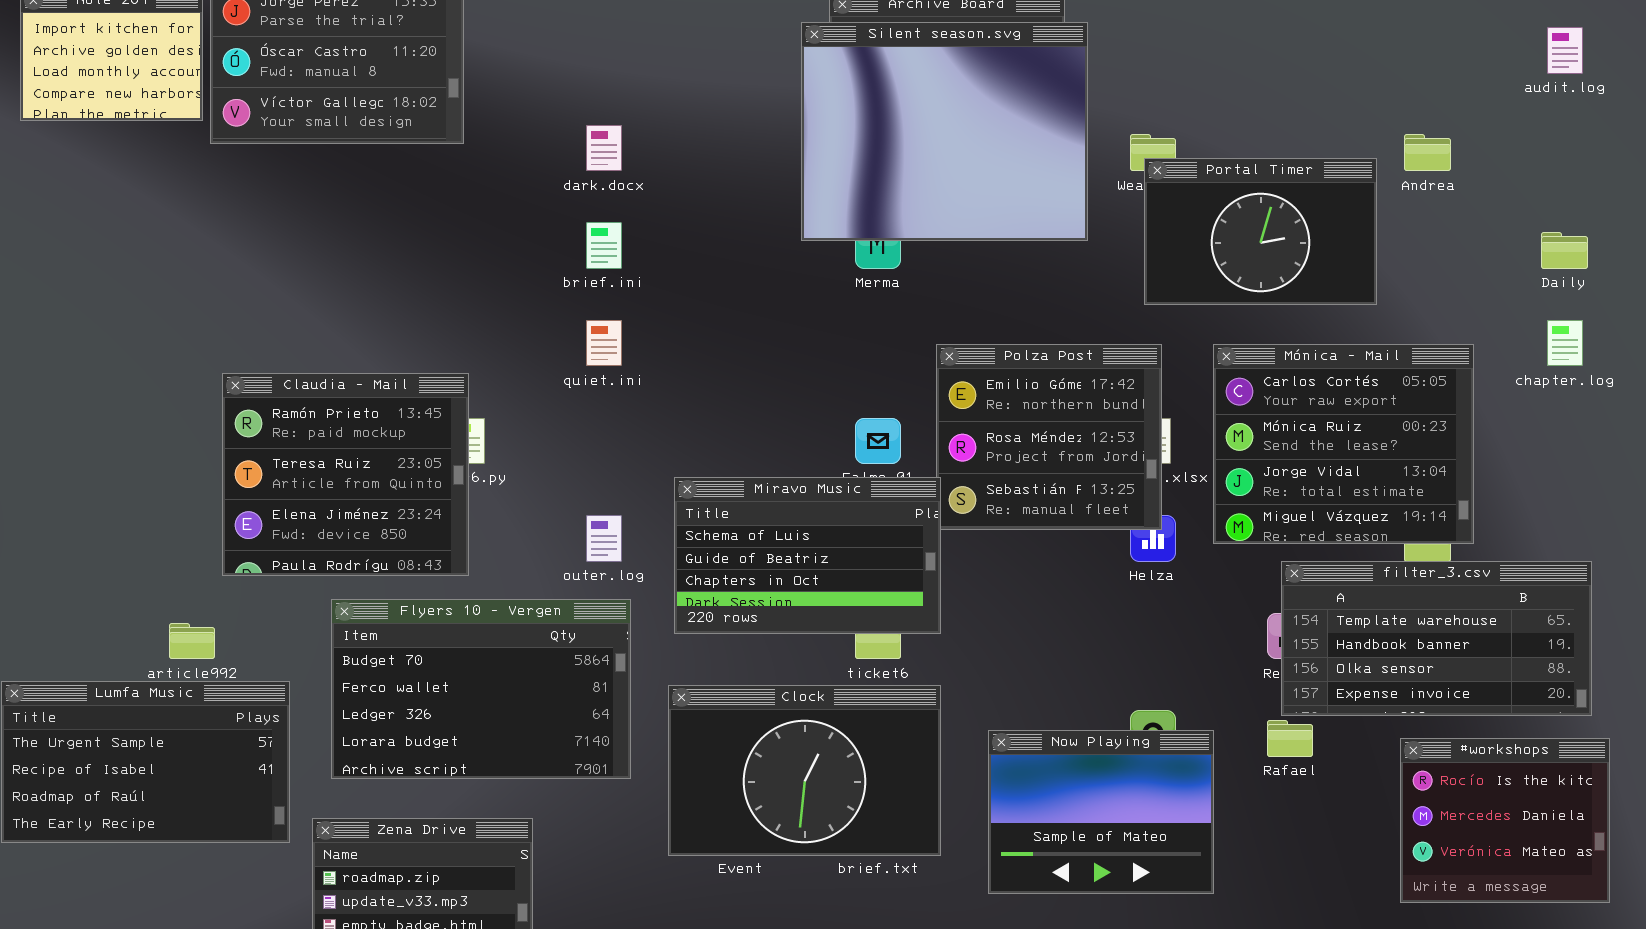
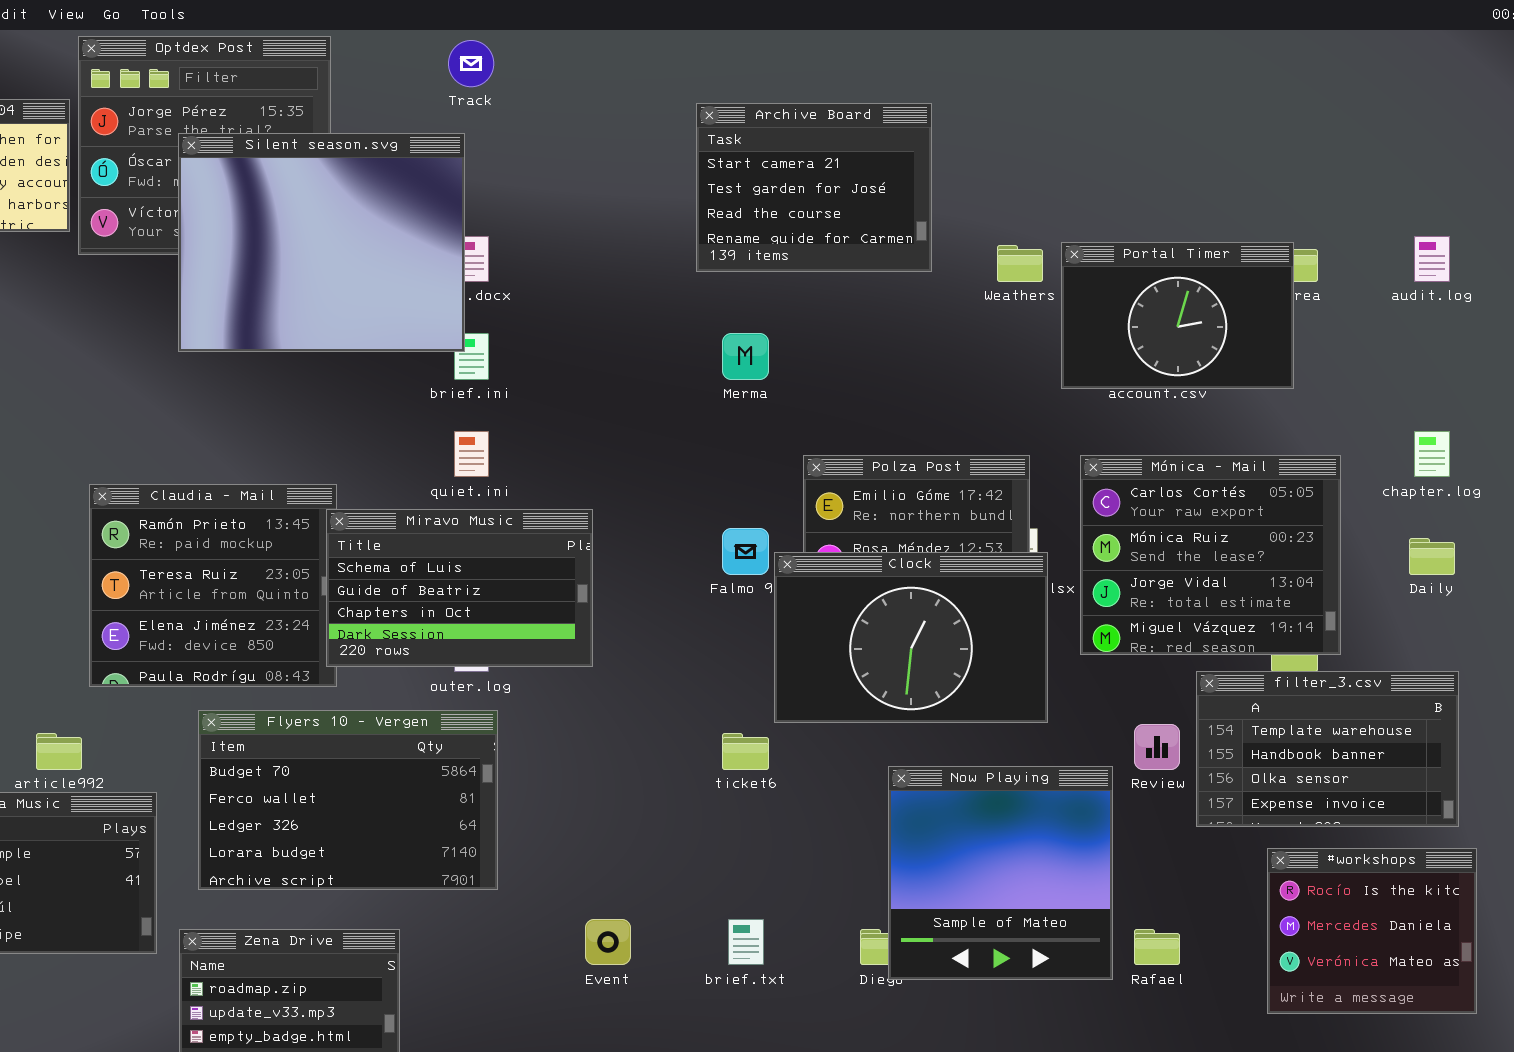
Silent season.svg: [801,22,1088,241] -> [178,133,465,352], moved
audit.log: [1547,27,1583,74] -> [1414,236,1450,282], moved
Portal Timer: [1144,158,1377,305] -> [1061,242,1294,389], moved
Daily: [1541,232,1588,269] -> [1409,538,1455,575], moved
Miravo Music: [674,477,941,634] -> [326,509,593,667], moved
filter_3.csv: [1281,561,1592,716] -> [1196,671,1459,827], resized
Clock: [668,685,941,856] -> [774,552,1048,723], moved
Rafael: [1267,720,1313,757] -> [1134,929,1180,965], moved
Now Playing: [988,730,1214,894] -> [888,766,1113,980], moved, resized

